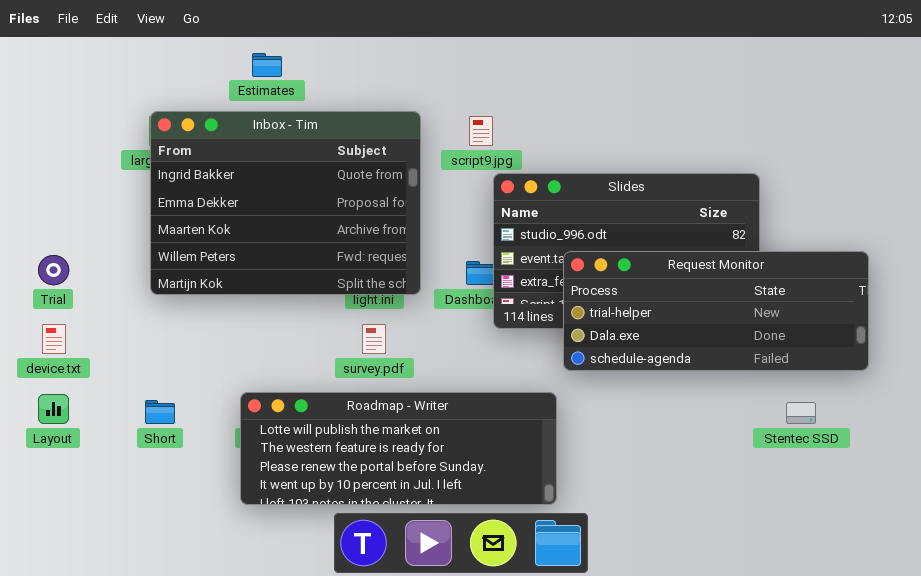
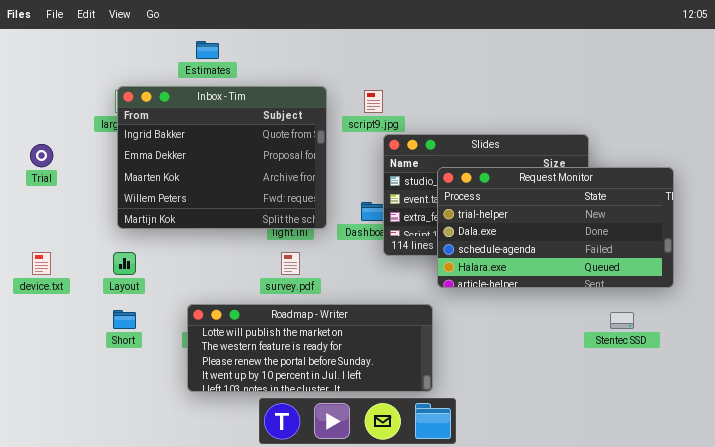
Request Monitor: [563,251,869,371] -> [437,167,674,288], resized
Trial: [38,255,69,285] -> [30,144,53,167], moved
Layout: [38,394,69,424] -> [113,252,136,275], moved

